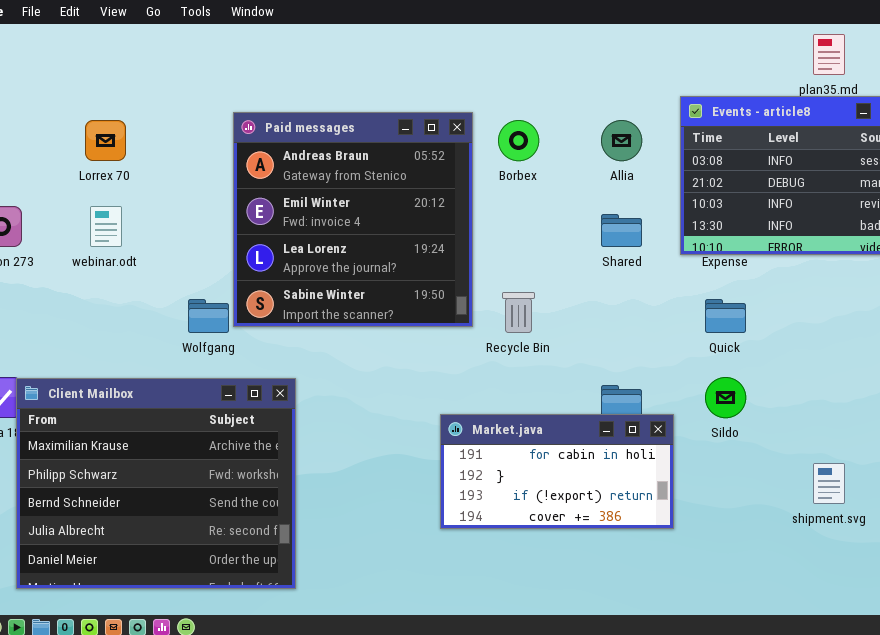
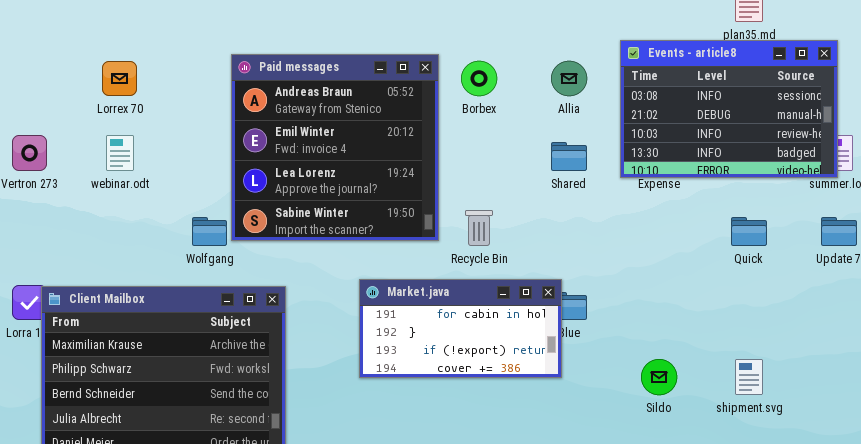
Quick: [705,299,746,333] -> [731,217,767,246], moved
Sildo: [705,377,746,418] -> [641,359,677,395], moved
Market.java: [440,414,674,529] -> [359,279,562,378], moved

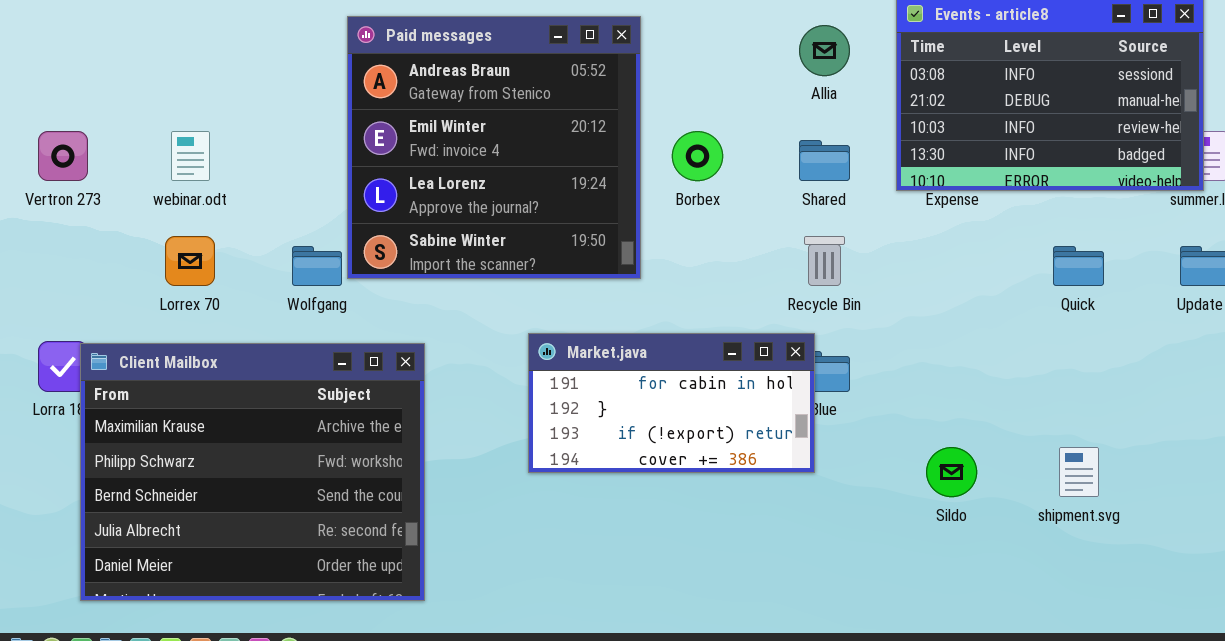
Lorrex 70: [102,61,137,96] -> [165,236,215,286], moved
Borbex: [461,61,497,96] -> [672,131,723,181], moved
Recycle Bin: [465,210,493,246] -> [804,236,845,286], moved

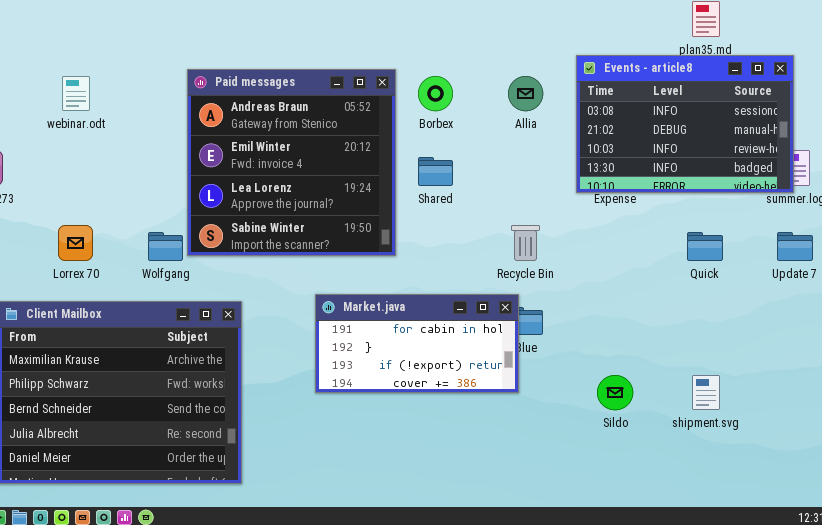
webinar.odt: [171,131,210,181] -> [62,76,90,111], moved
Borbex: [672,131,723,181] -> [418,76,453,111], moved
Shared: [799,140,850,181] -> [418,157,453,186], moved

